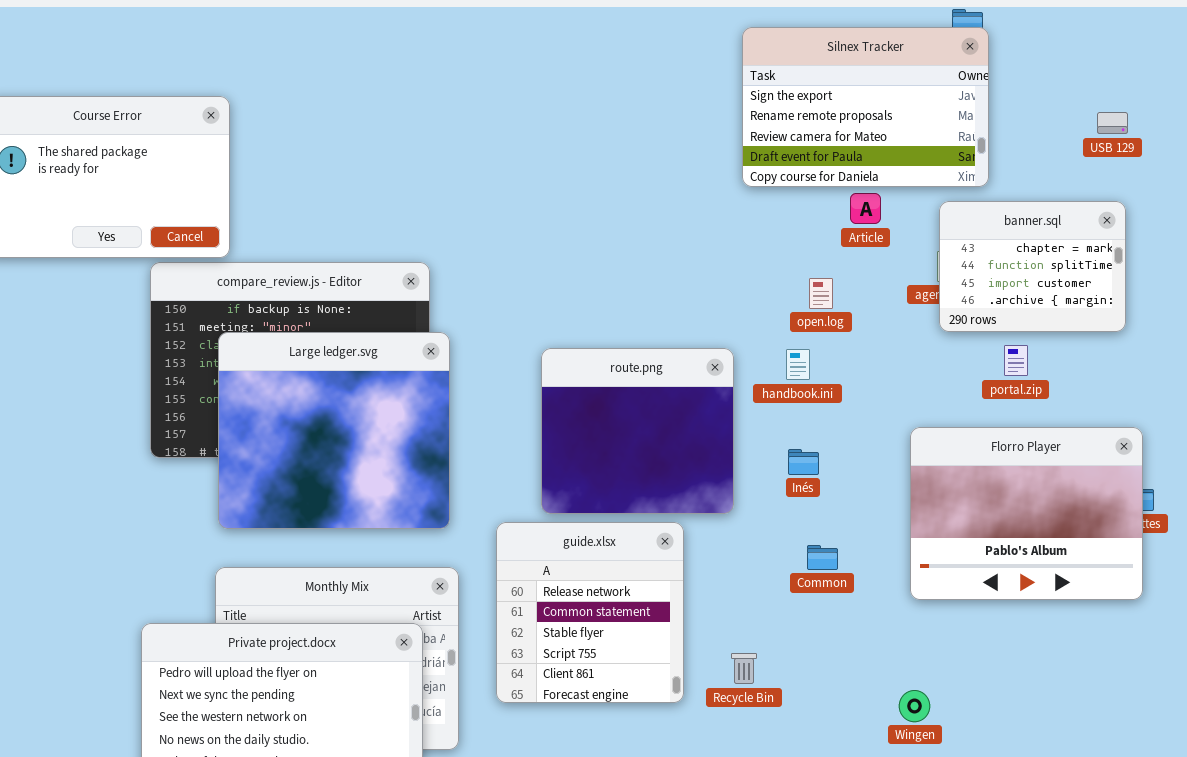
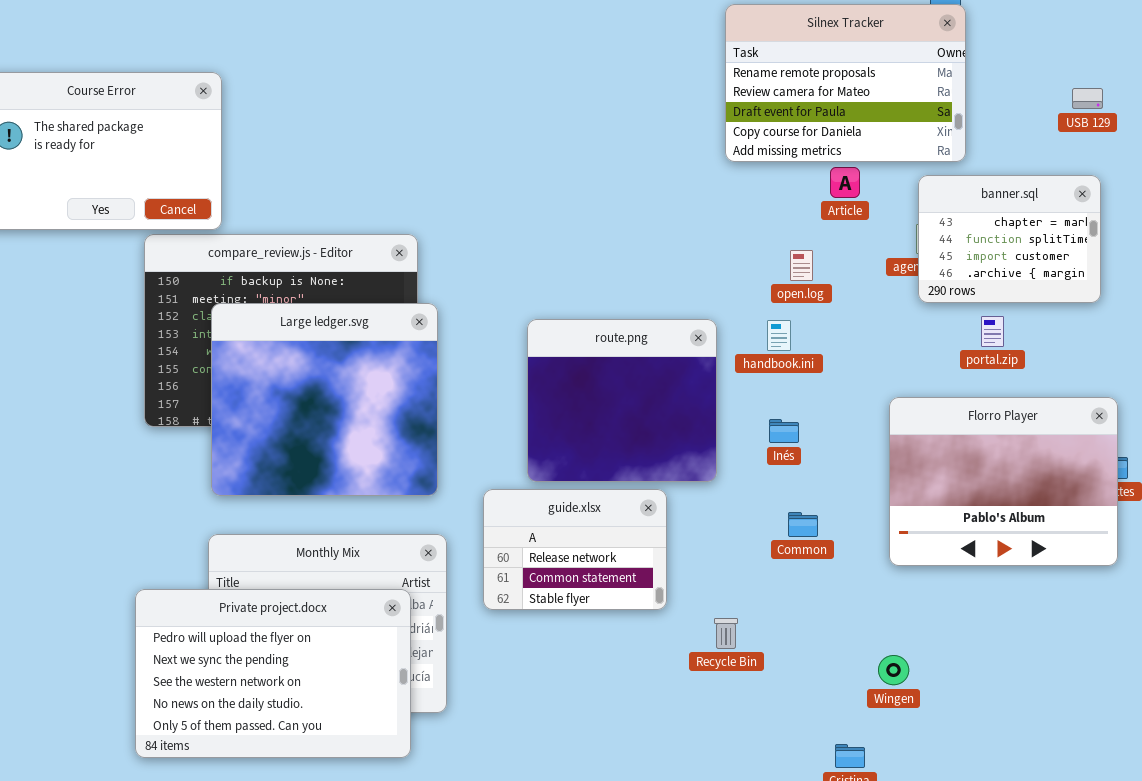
Silnex Tracker: [742,27,989,187] -> [725,4,966,162], scrolled down 1 row
guide.xlsx: [496,522,684,703] -> [483,489,667,610], resized

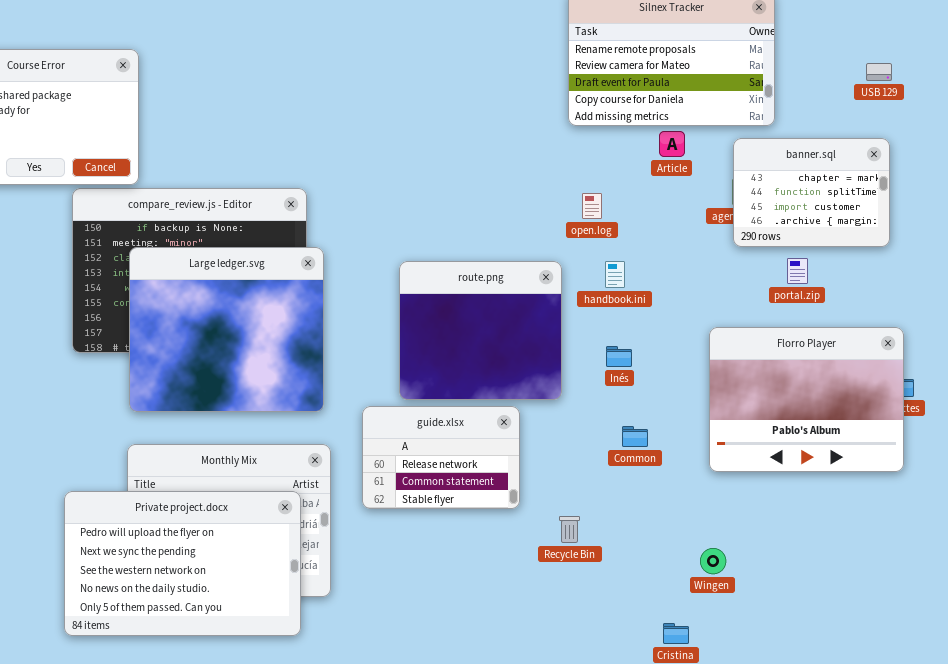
open.log: [790,250,813,281] -> [582,193,602,219], moved

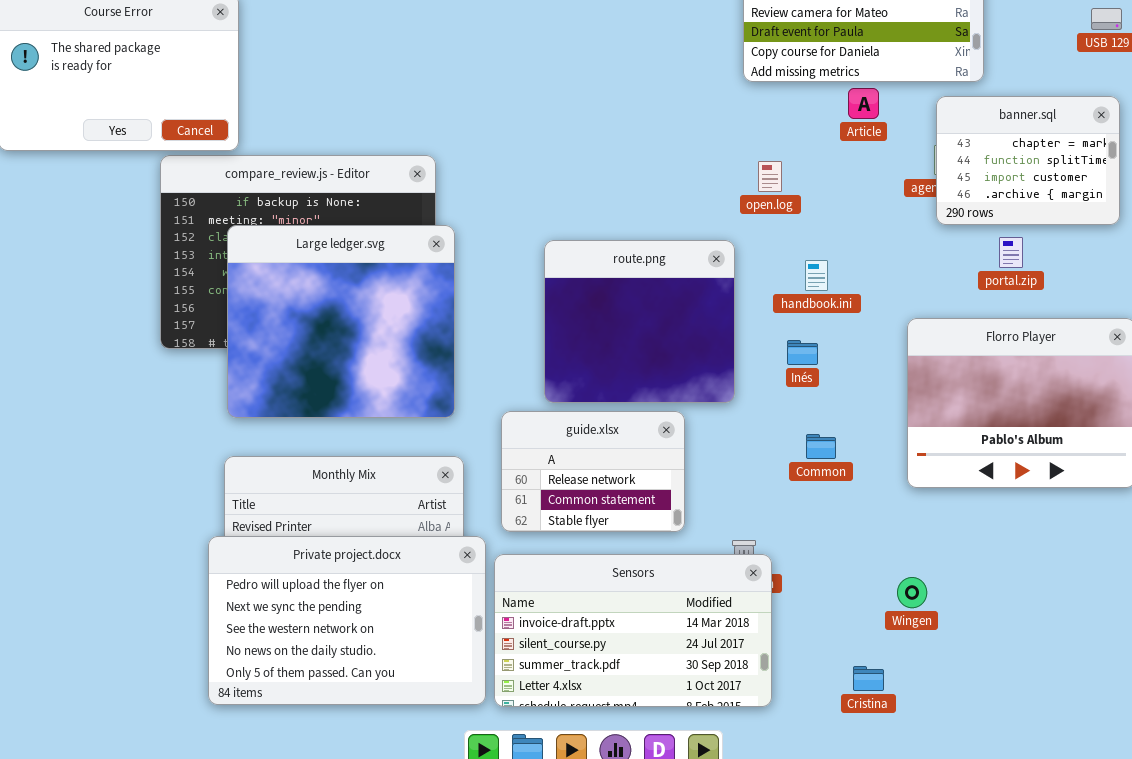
handbook.ini: [605,261,625,288] -> [805,260,828,291], moved
Private project.docx: [64,491,301,636] -> [208,536,486,705], moved
Sensors: none -> [494,554,772,707], opened

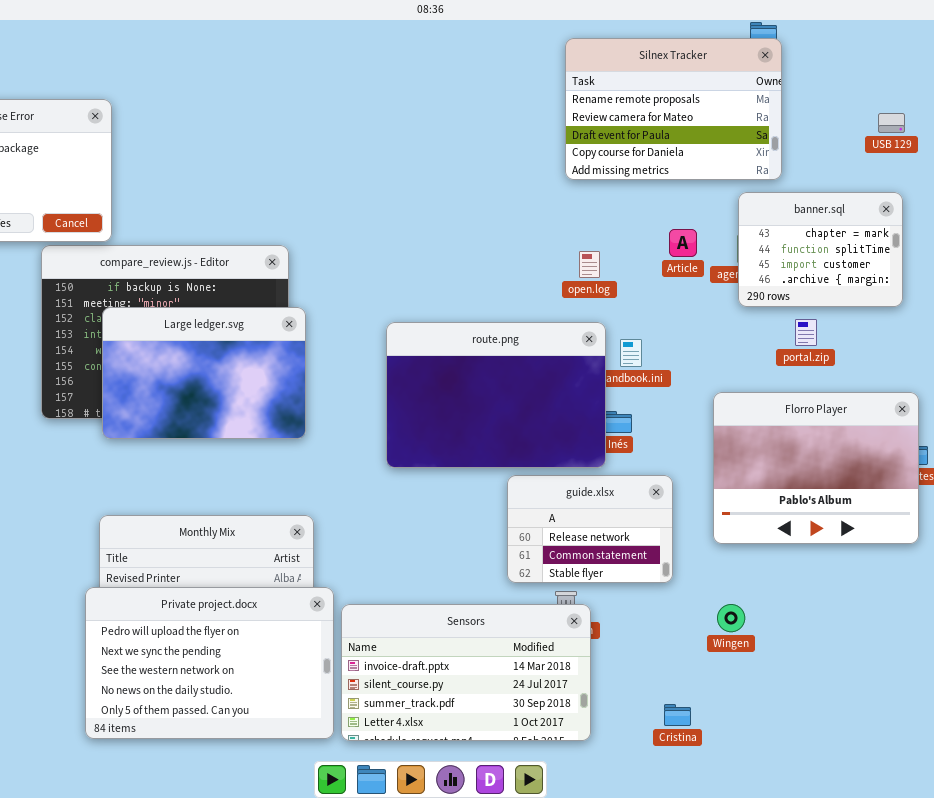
Article: [848,88,879,119] -> [669,229,697,257], moved
Large ledger.svg: [227,225,455,418] -> [102,307,306,439], resized
route.png: [544,240,735,403] -> [386,322,606,468], resized
guide.xlsx: [501,411,685,532] -> [507,475,673,583], moved
Wingen: [897,577,927,608] -> [717,604,745,632], moved

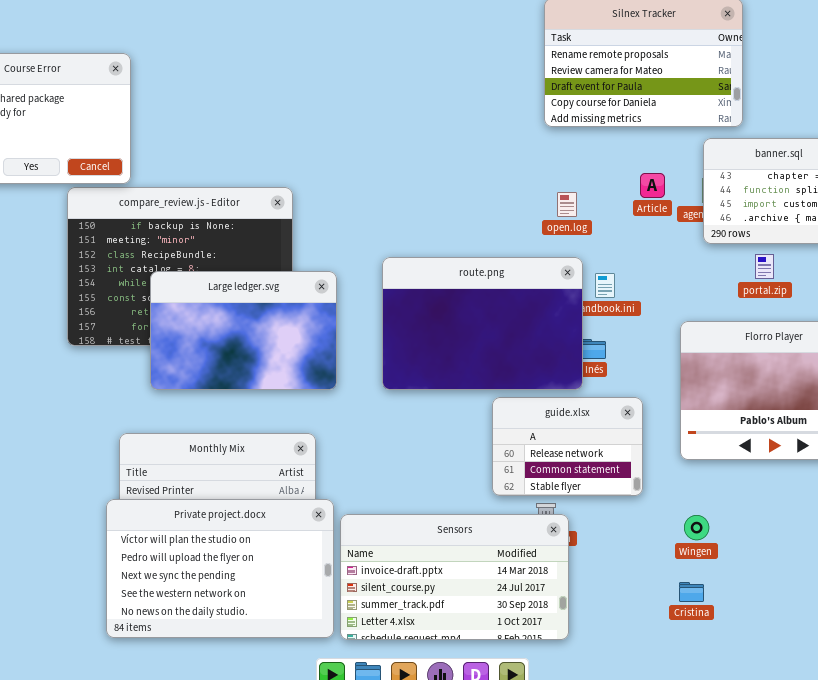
Large ledger.svg: [102,307,306,439] -> [150,271,337,390], moved
Private project.docx: [85,587,334,739] -> [106,499,334,638], scrolled up 1 row
Cristina: [664,704,691,726] -> [679,582,704,602], moved

